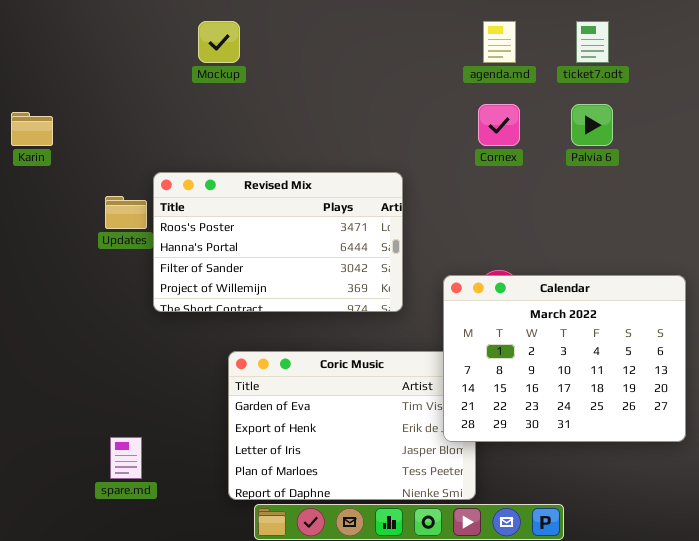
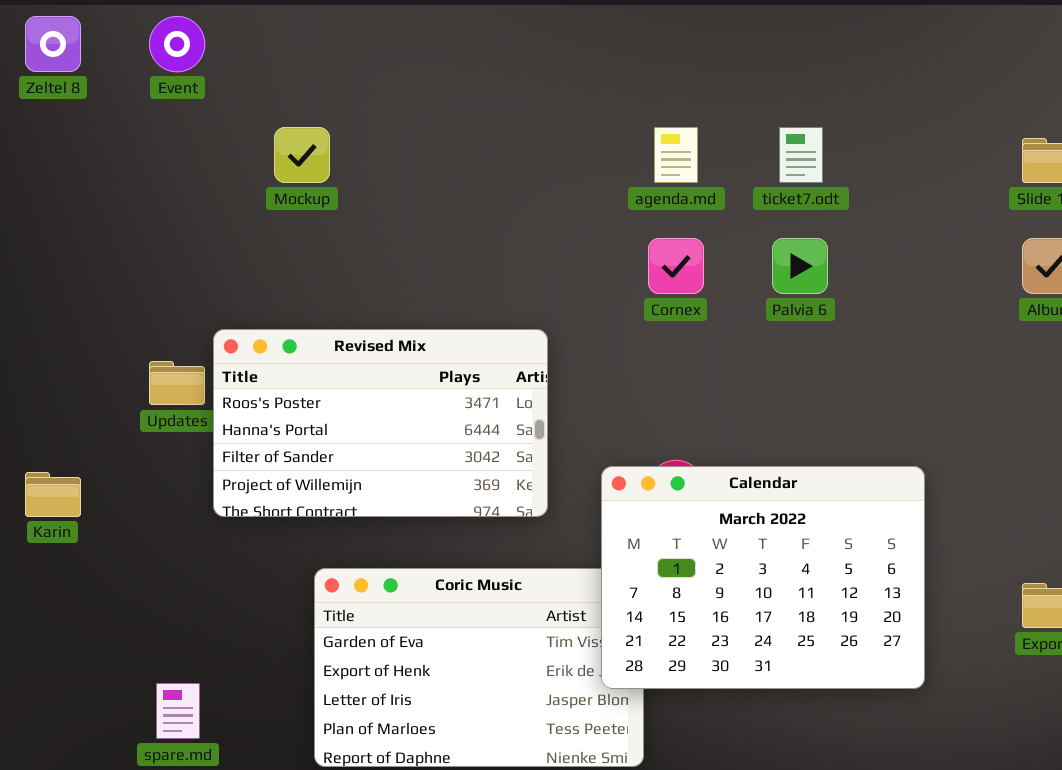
Karin: [11,112,53,146] -> [25,472,81,517], moved

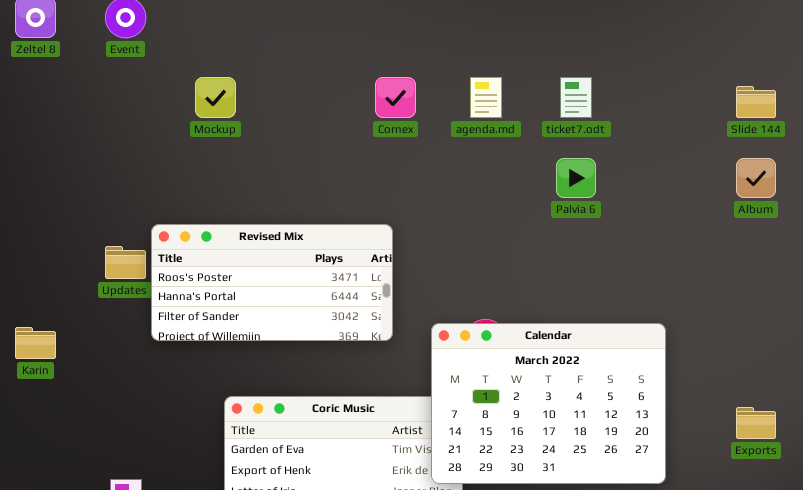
Cornex: [648,238,704,294] -> [375,77,416,118], moved
Revised Mix: [213,329,548,517] -> [151,224,393,341], resized

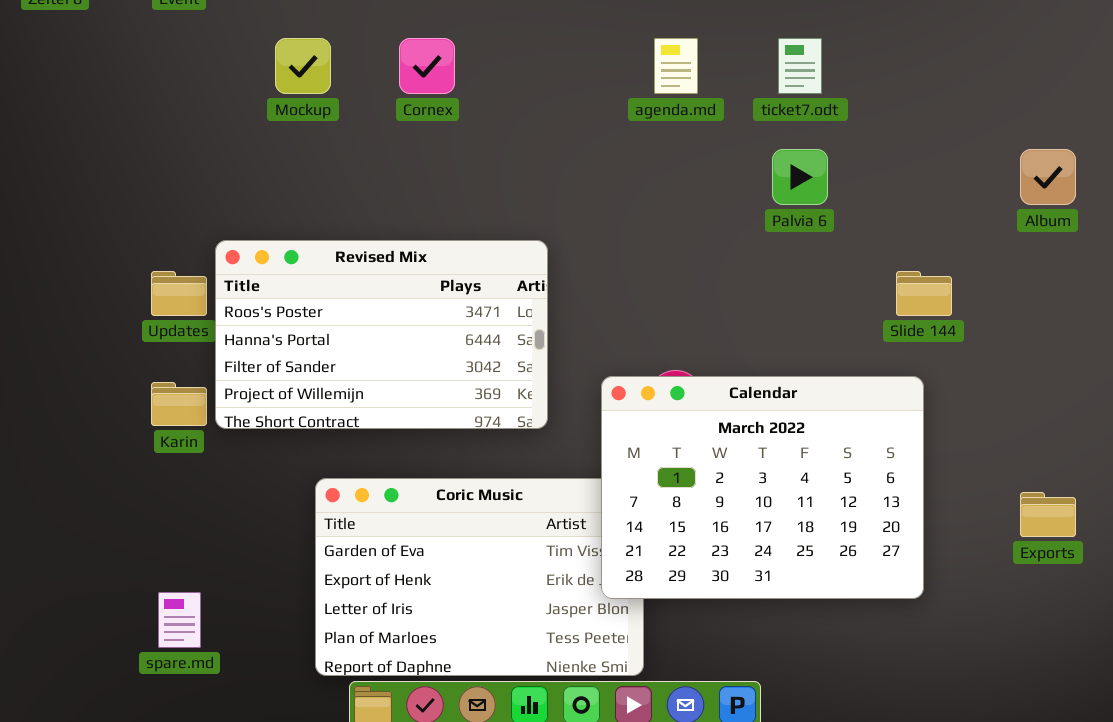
Cornex: [375,77,416,118] -> [399,38,455,94], moved
Slide 144: [736,86,776,118] -> [896,271,952,316], moved
Revised Mix: [151,224,393,341] -> [215,240,548,429], resized
Karin: [15,327,56,359] -> [151,382,207,426], moved

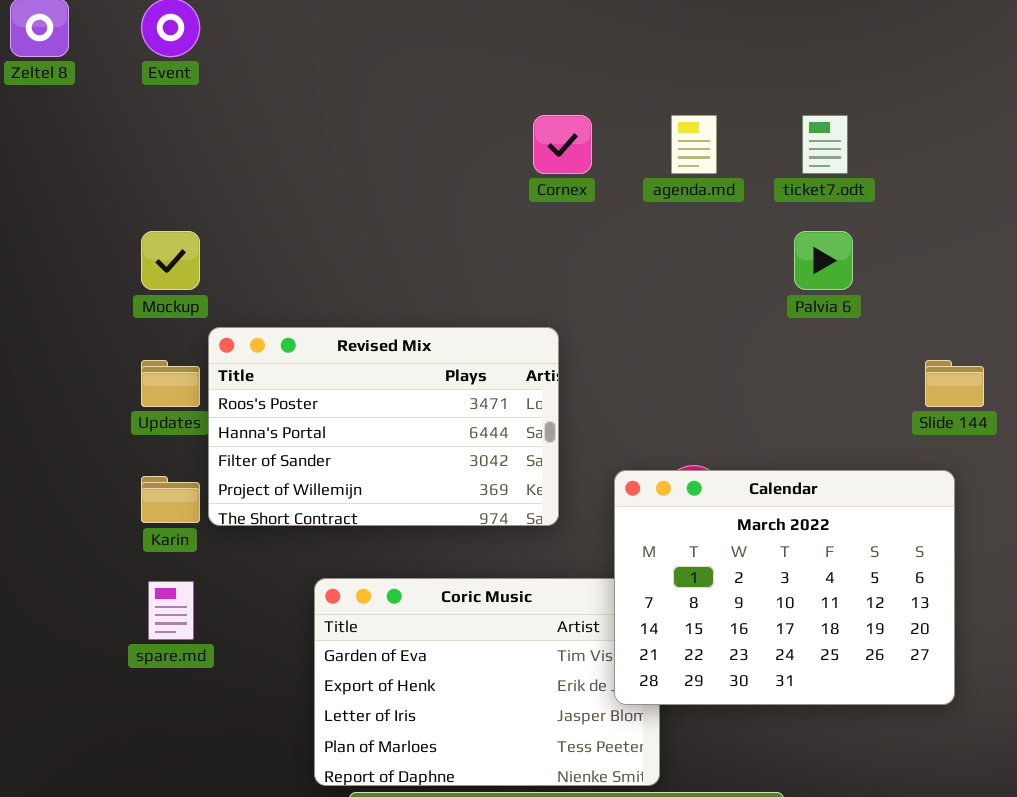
Mockup: [275,38,331,94] -> [141,231,200,290], moved
Cornex: [399,38,455,94] -> [533,115,592,174], moved
spare.md: [158,592,201,648] -> [148,581,194,640], moved

